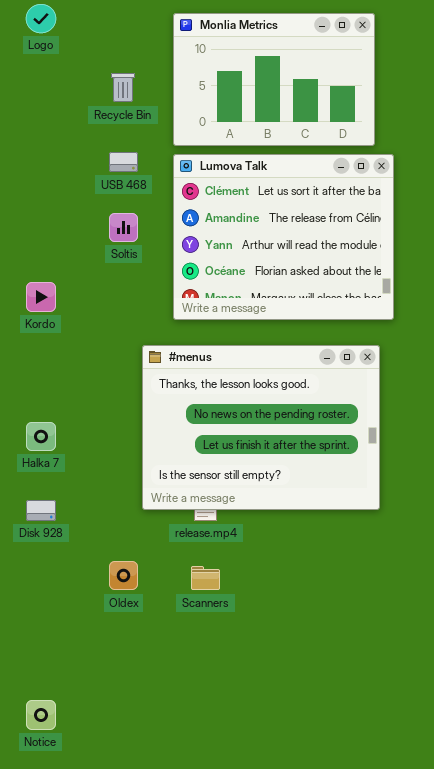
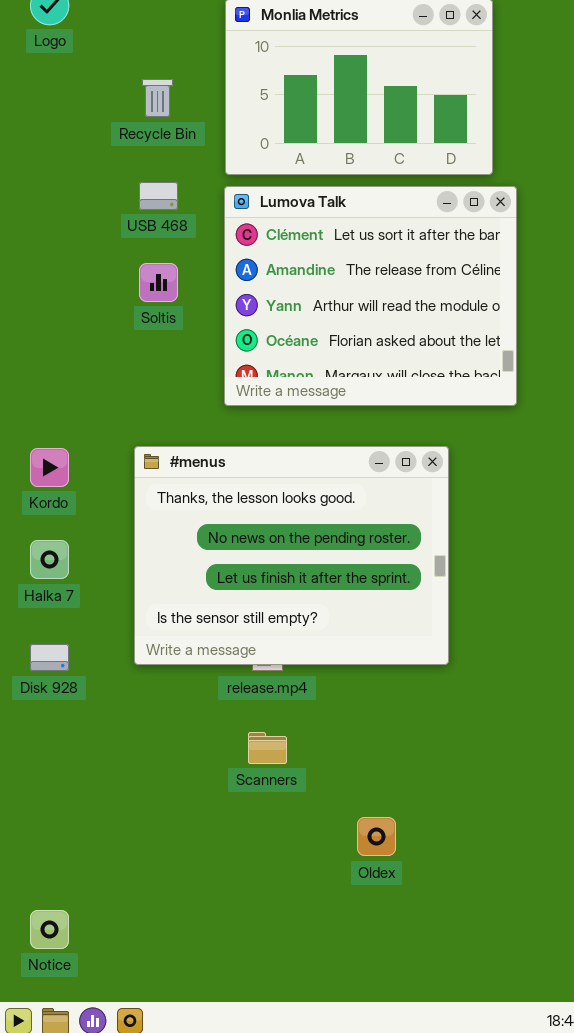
Kordo: [26,282,56,312] -> [30,448,69,487], moved
#menus: [142,345,380,510] -> [134,446,449,665], moved
Oldex: [109,561,138,590] -> [357,817,396,856], moved

